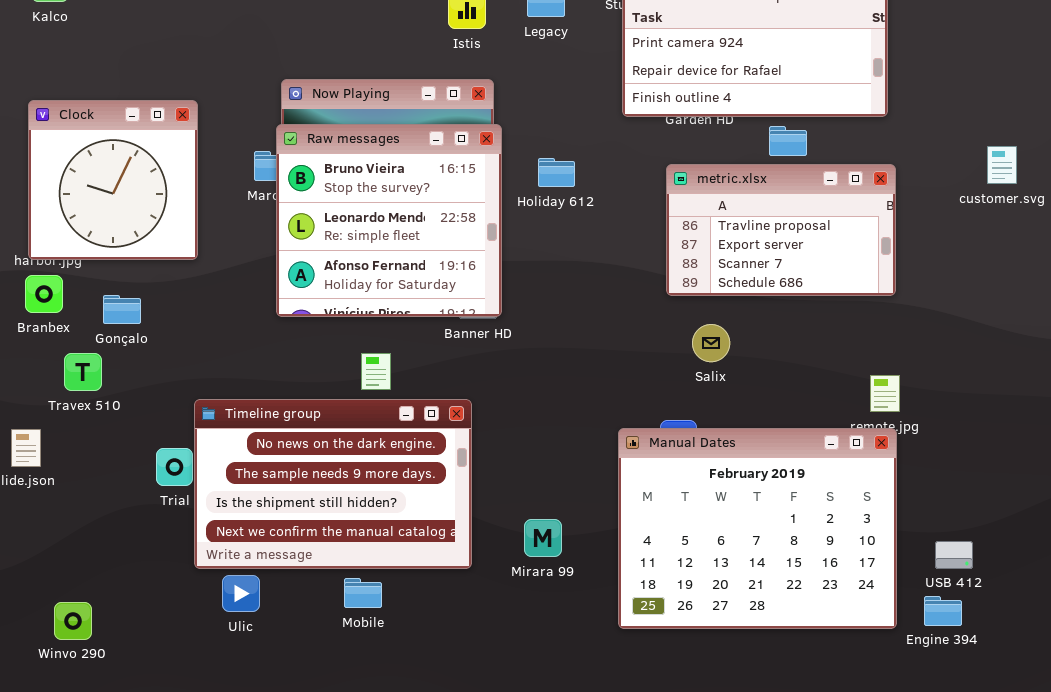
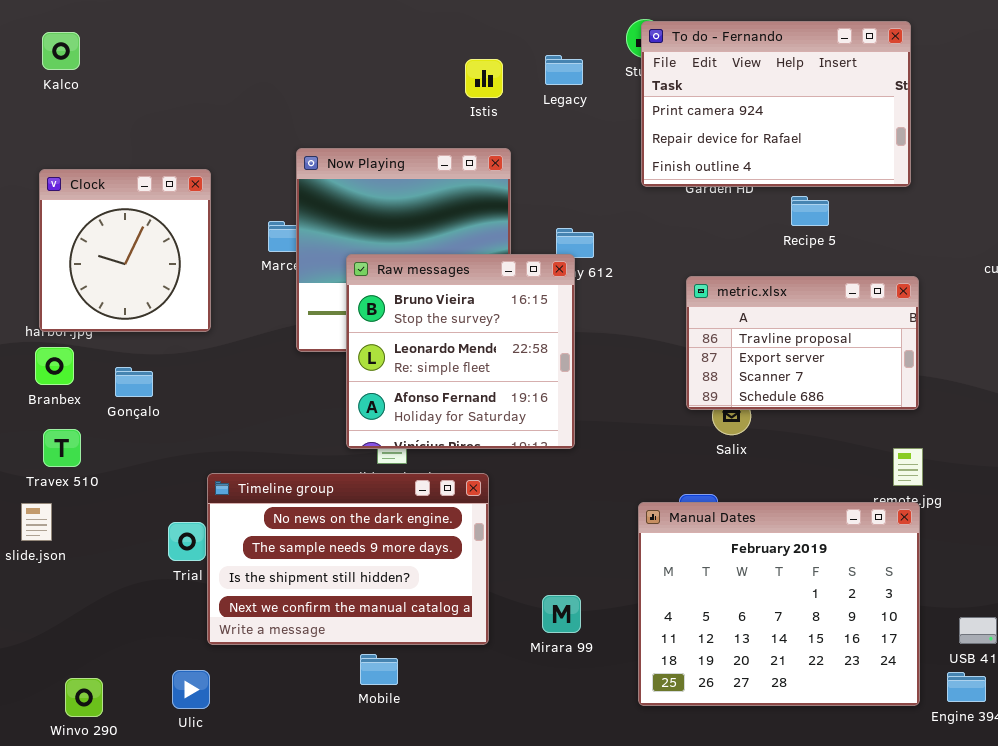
Raw messages: [276,124,502,317] -> [346,254,575,449], moved
metric.xlsx: [666,164,896,296] -> [686,276,919,410], moved
Travex 510: [64,353,102,391] -> [43,429,81,467], moved
Ulic: [222,575,260,612] -> [172,670,210,709], moved

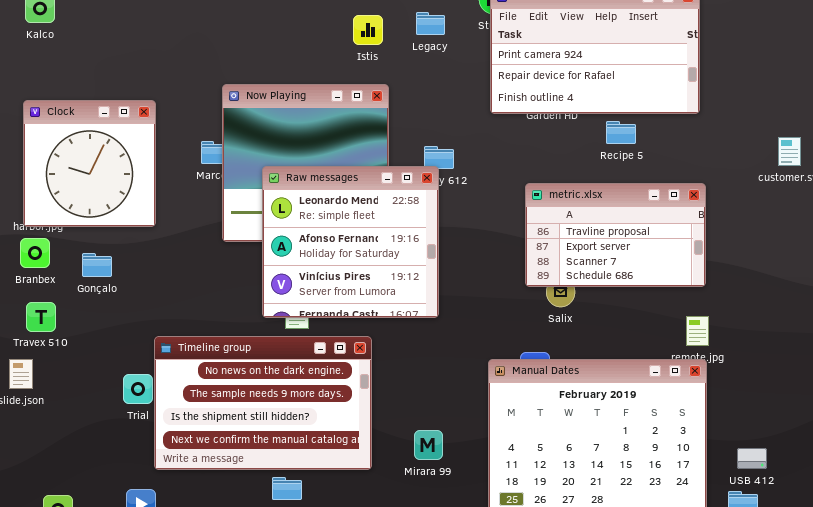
Raw messages: [346,254,575,449] -> [262,166,439,318], scrolled down 1 row

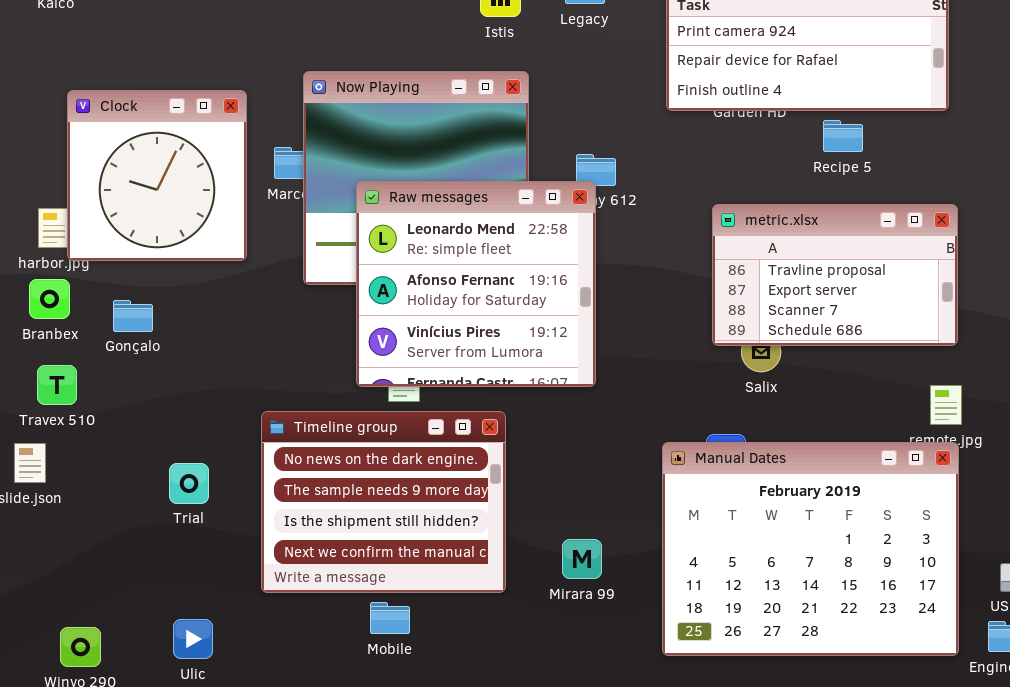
Clock: [23,100,156,227] -> [67,90,247,261], moved
Timeline group: [154,336,372,470] -> [261,411,506,593], resized

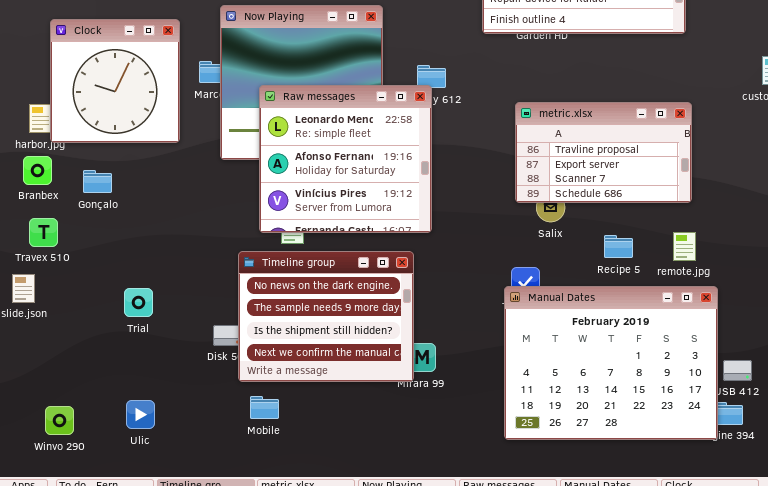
Recipe 5: [823,120,863,152] -> [604,235,633,258], moved
Timeline group: [261,411,506,593] -> [238,251,414,382], moved
Manual Dates: [662,442,959,656] -> [504,286,718,440], moved
Mobile: [370,602,410,634] -> [250,396,279,419], moved

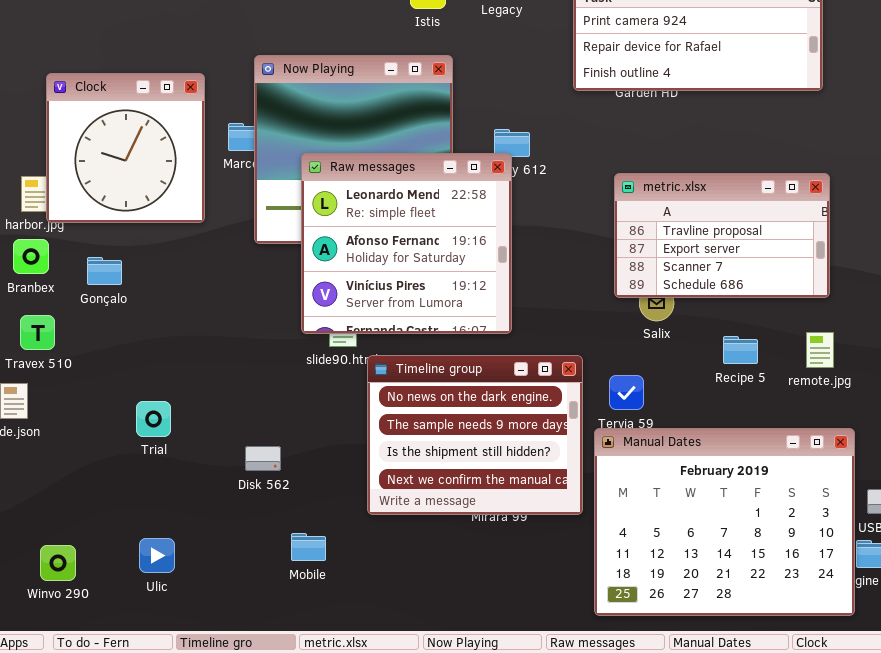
Timeline group: [238,251,414,382] -> [367,355,583,515], moved
Manual Dates: [504,286,718,440] -> [594,428,855,616], moved

